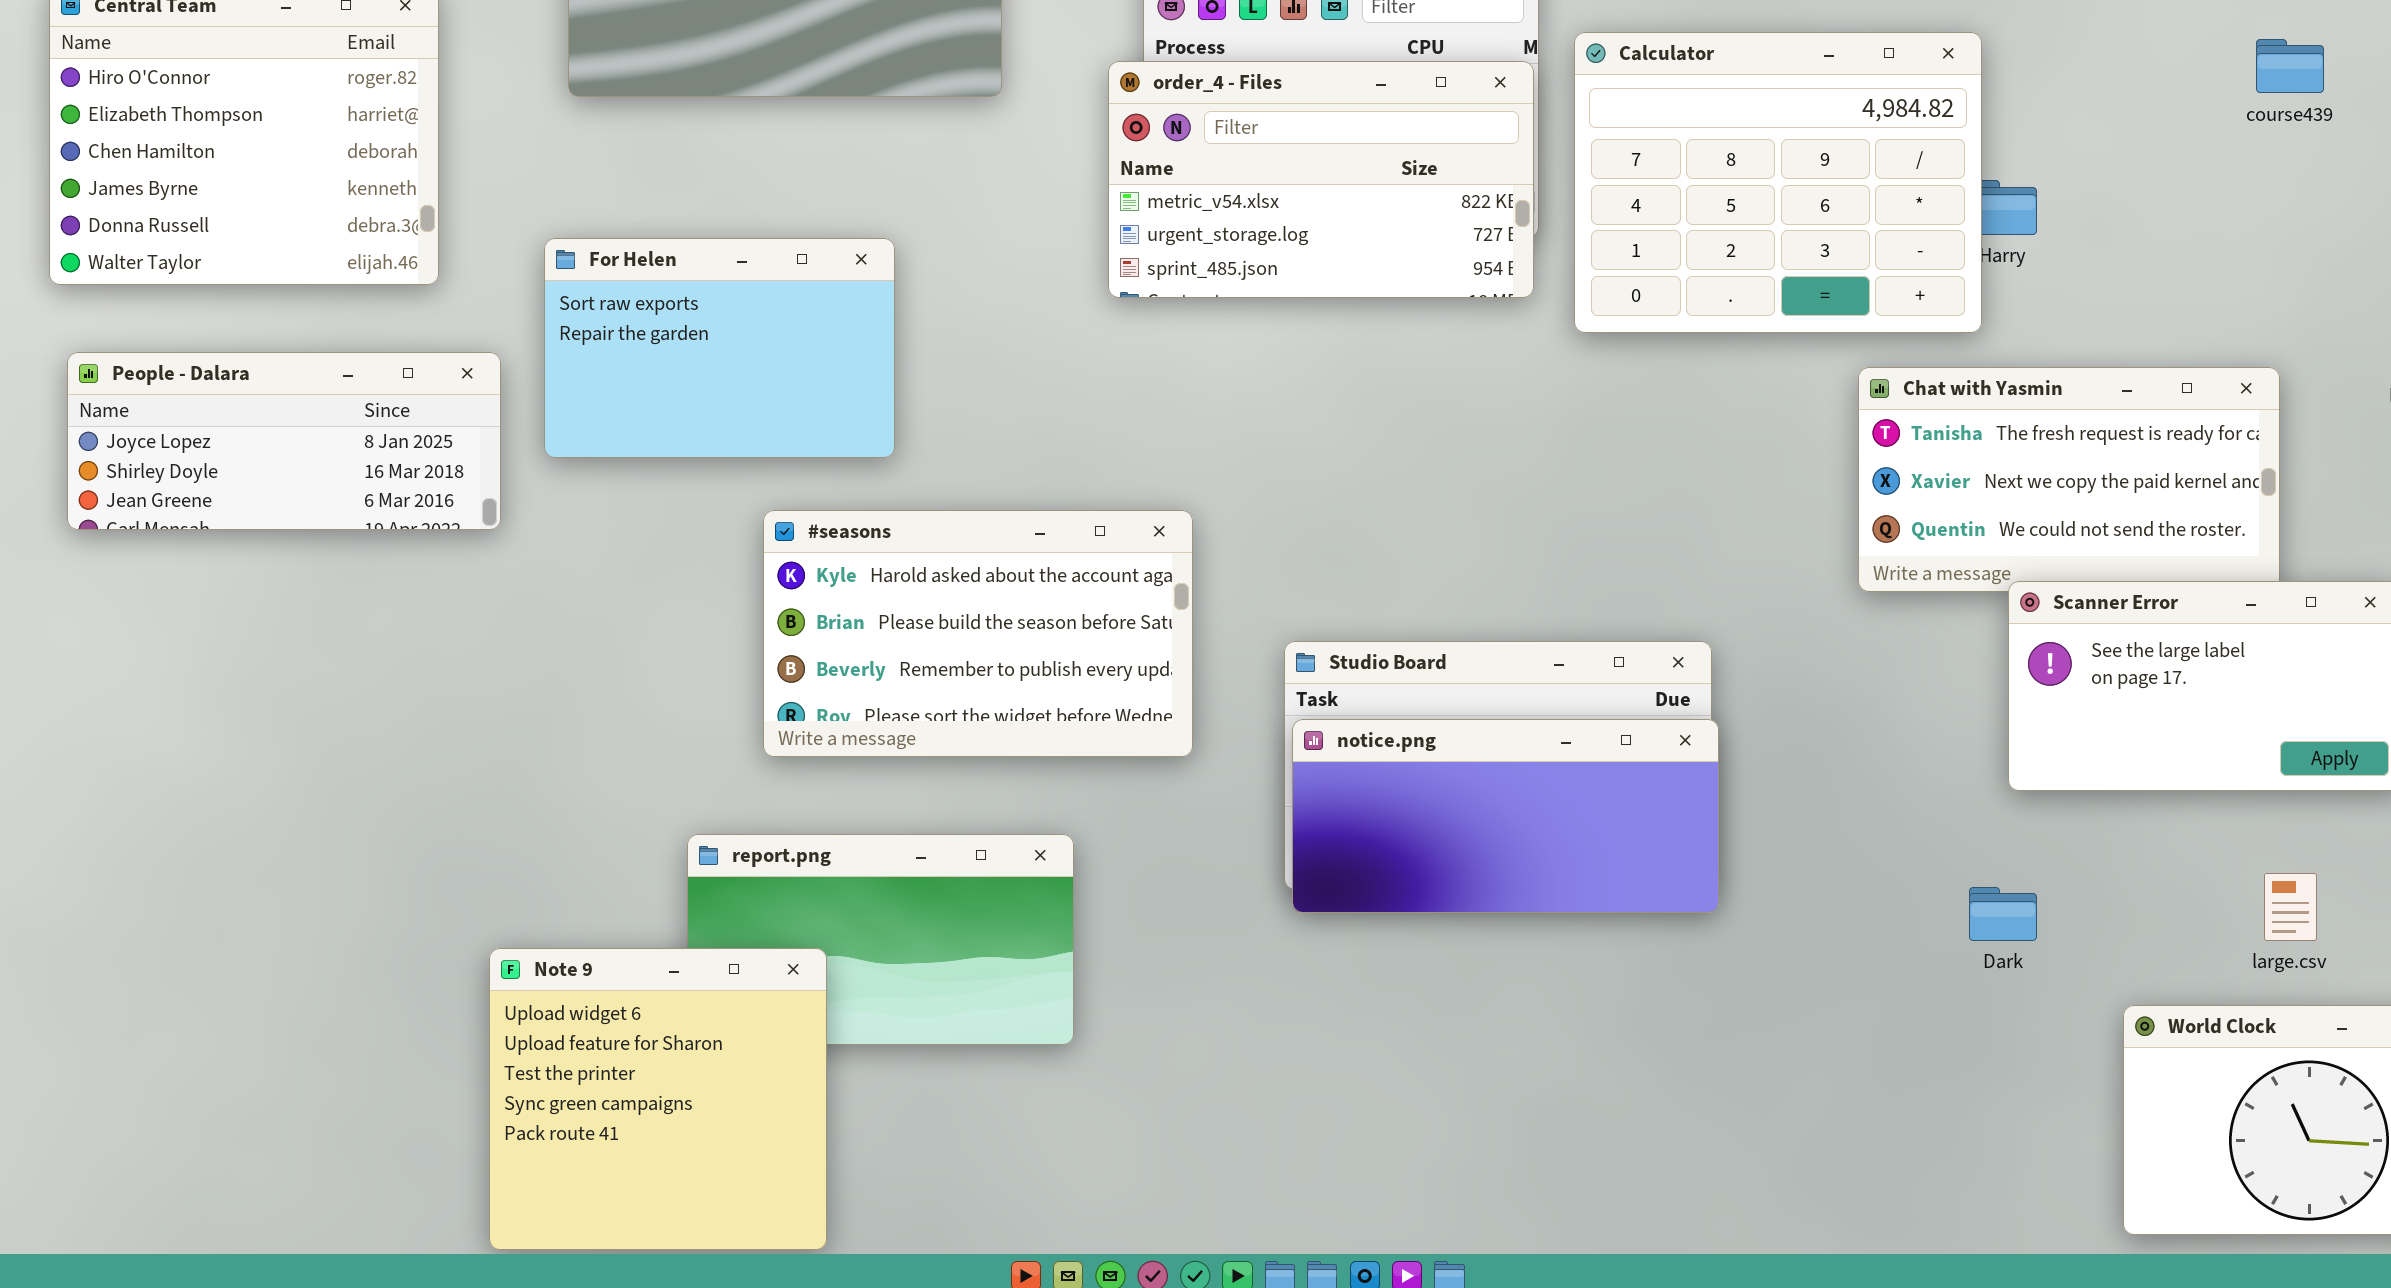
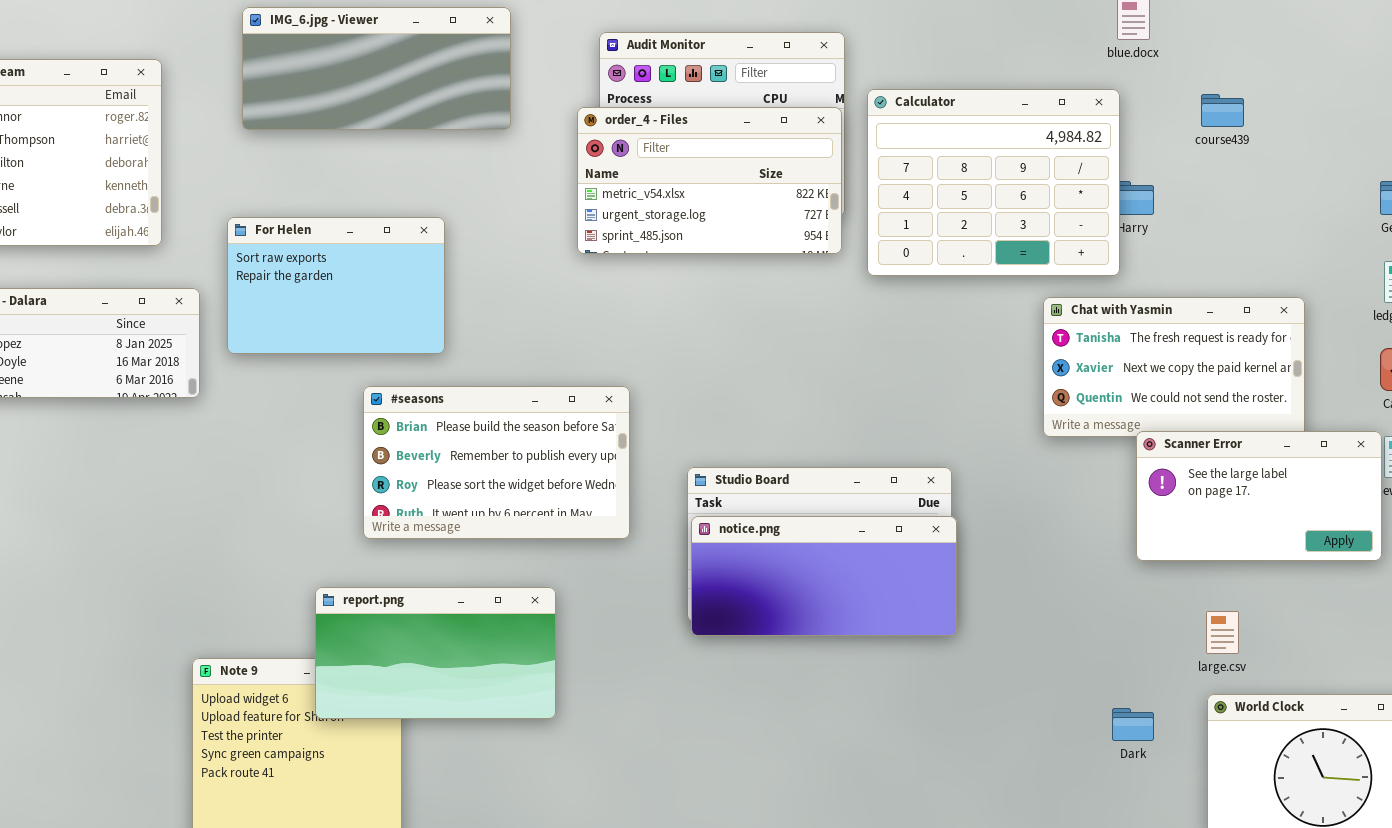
course439: [2256,39,2324,93] -> [1201,94,1244,127], moved
#seasons: [763,510,1193,757] -> [363,386,630,539], scrolled down 1 row
report.png: [687,834,1074,1045] -> [315,587,556,719], raised
large.csv: [2264,873,2317,941] -> [1206,611,1239,654], moved
Dark: [1969,887,2037,941] -> [1112,708,1154,741], moved

